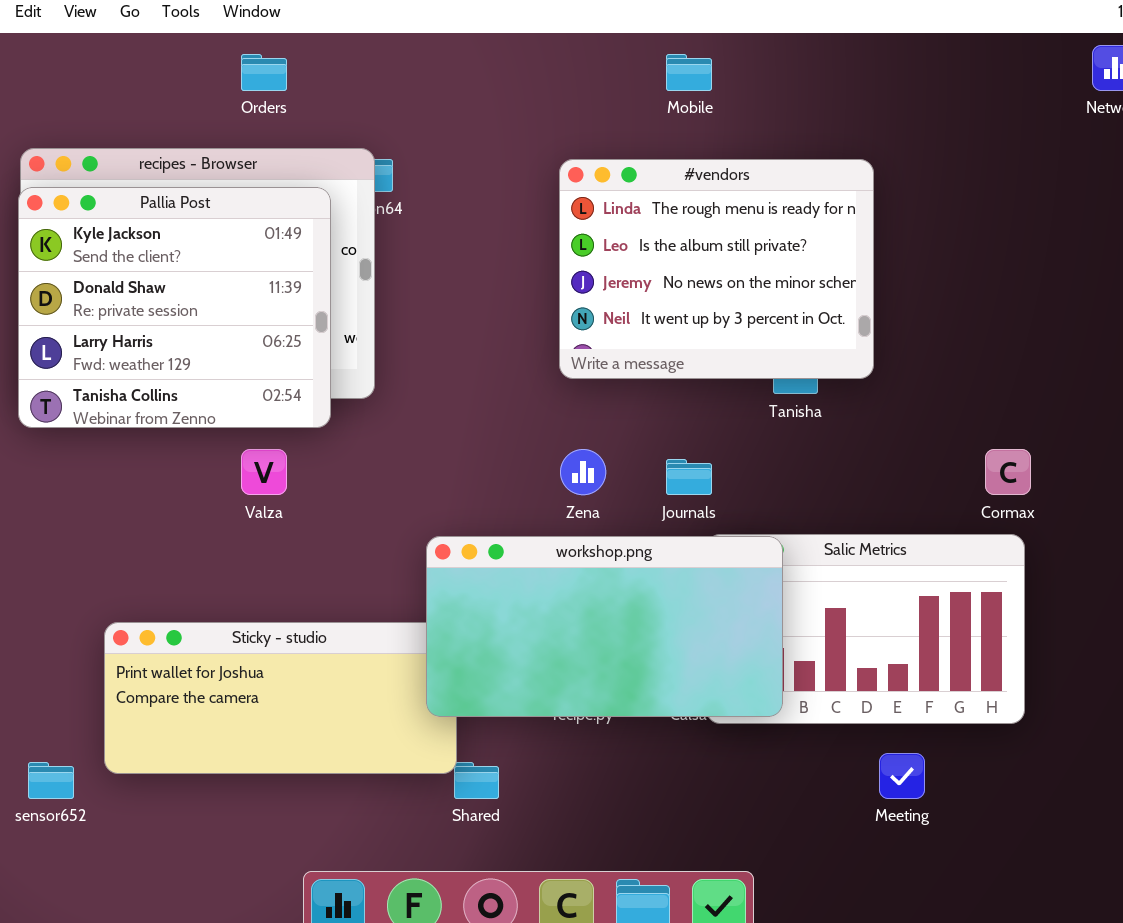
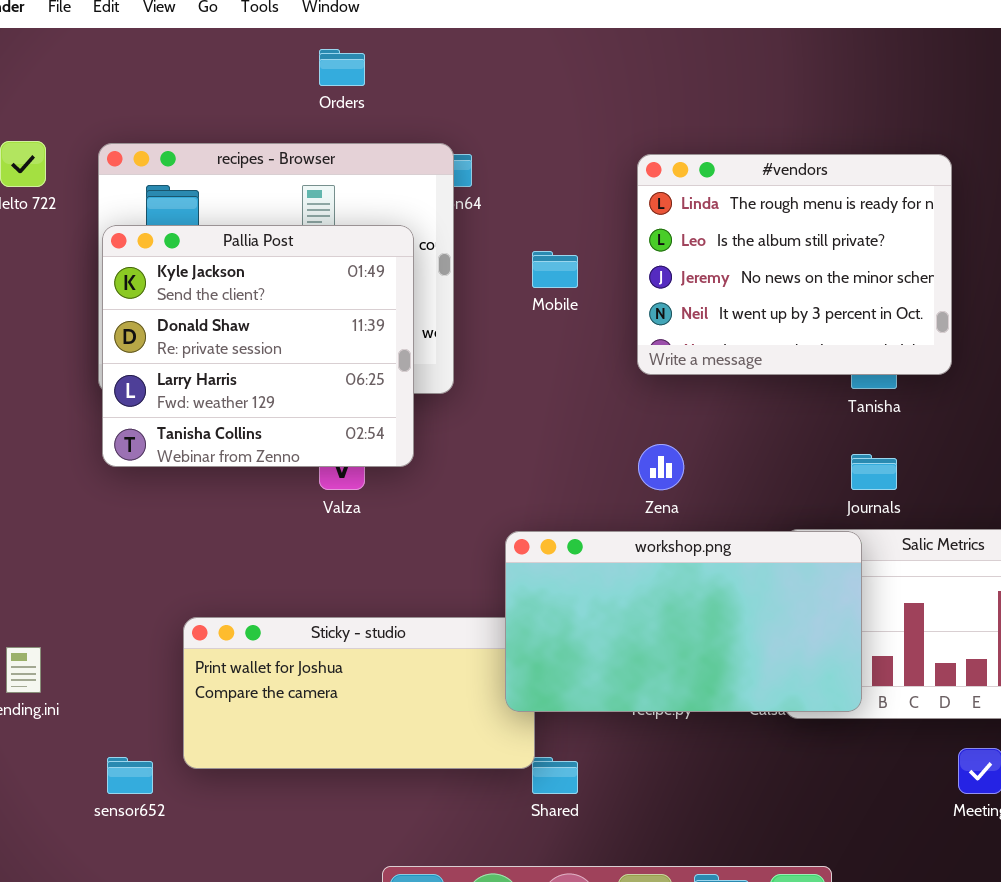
Mobile: [666,54,712,91] -> [532,251,578,288], moved
Pallia Post: [18,187,331,428] -> [102,225,414,467], moved
Journals: [666,459,712,495] -> [851,454,897,490], moved

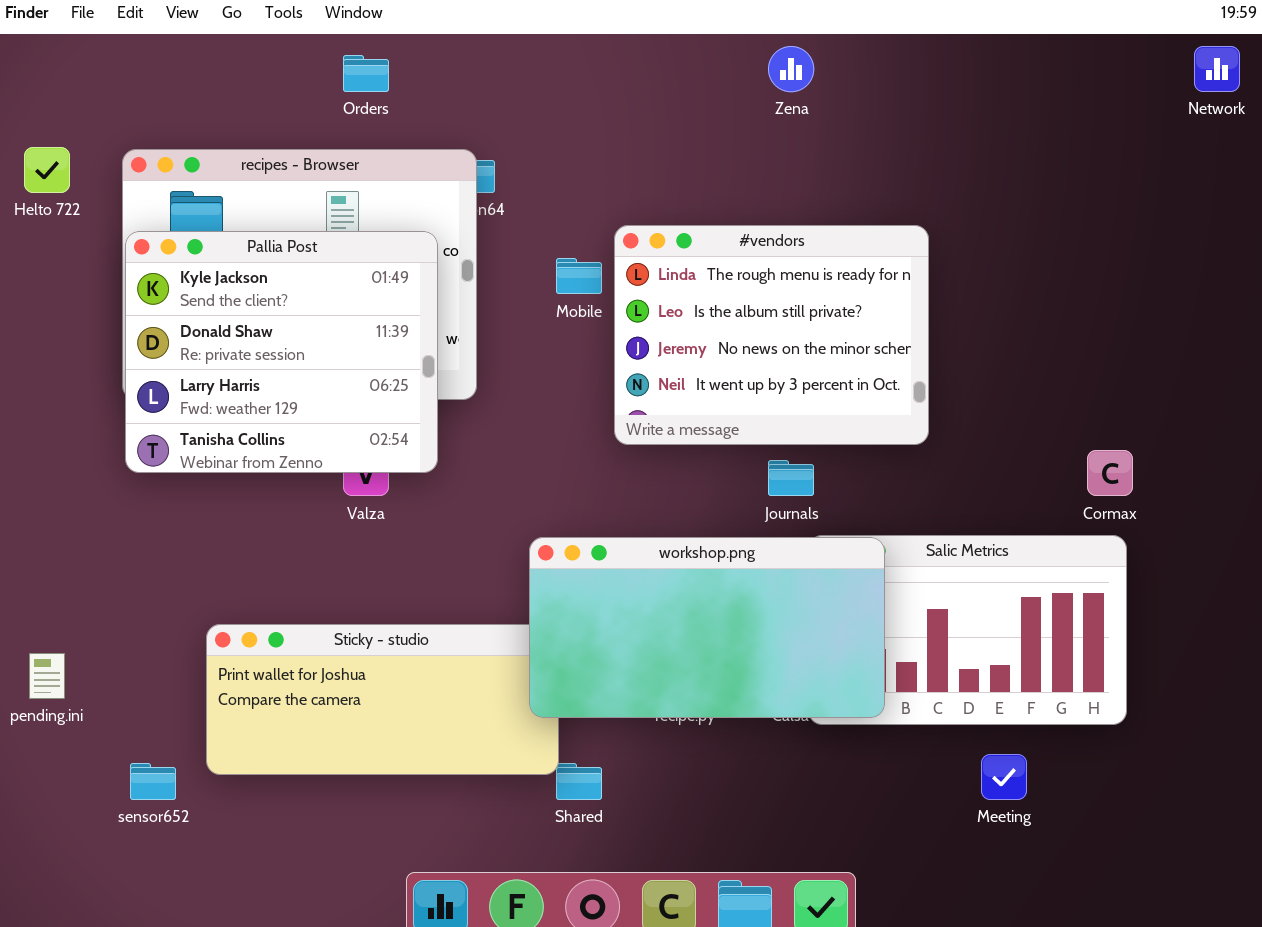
#vendors: [637,154,952,375] -> [614,225,929,445], moved
Zena: [638,444,684,490] -> [768,46,814,92], moved
Journals: [851,454,897,490] -> [768,460,814,496], moved

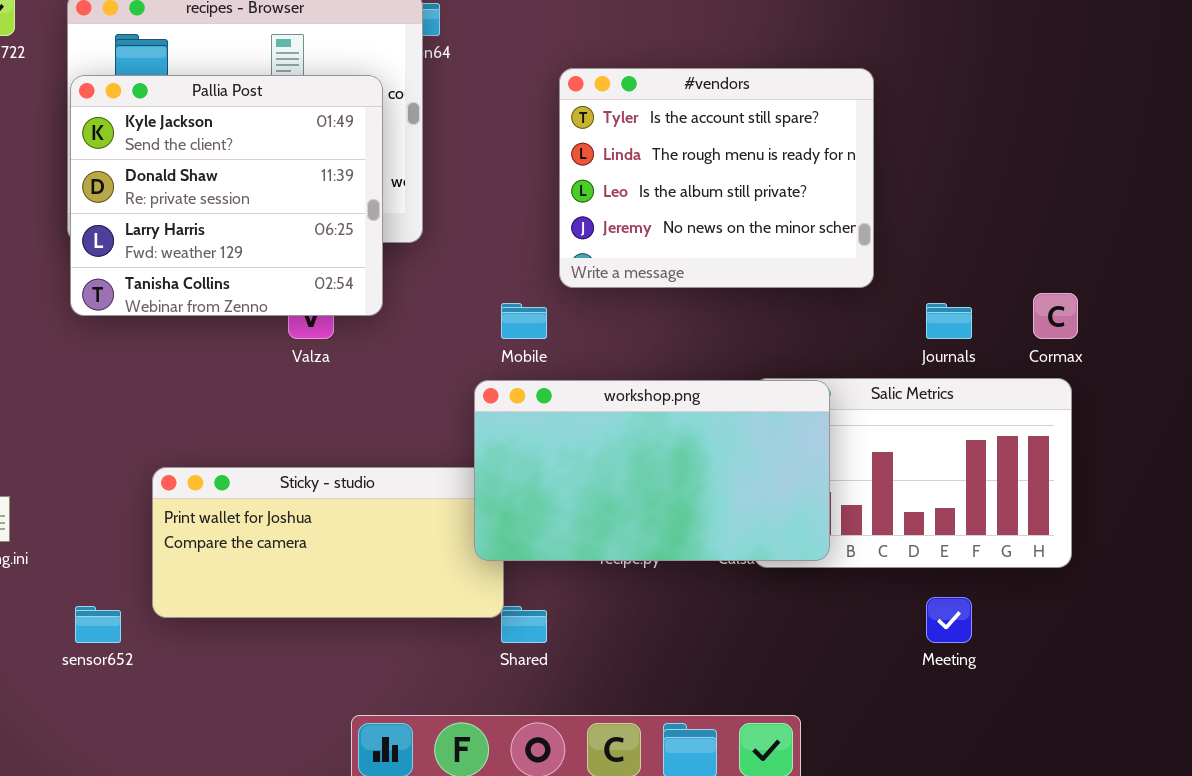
#vendors: [614,225,929,445] -> [559,68,874,288], scrolled up 1 row
Mobile: [556,258,602,294] -> [501,303,547,339], moved
Journals: [768,460,814,496] -> [926,303,972,339], moved

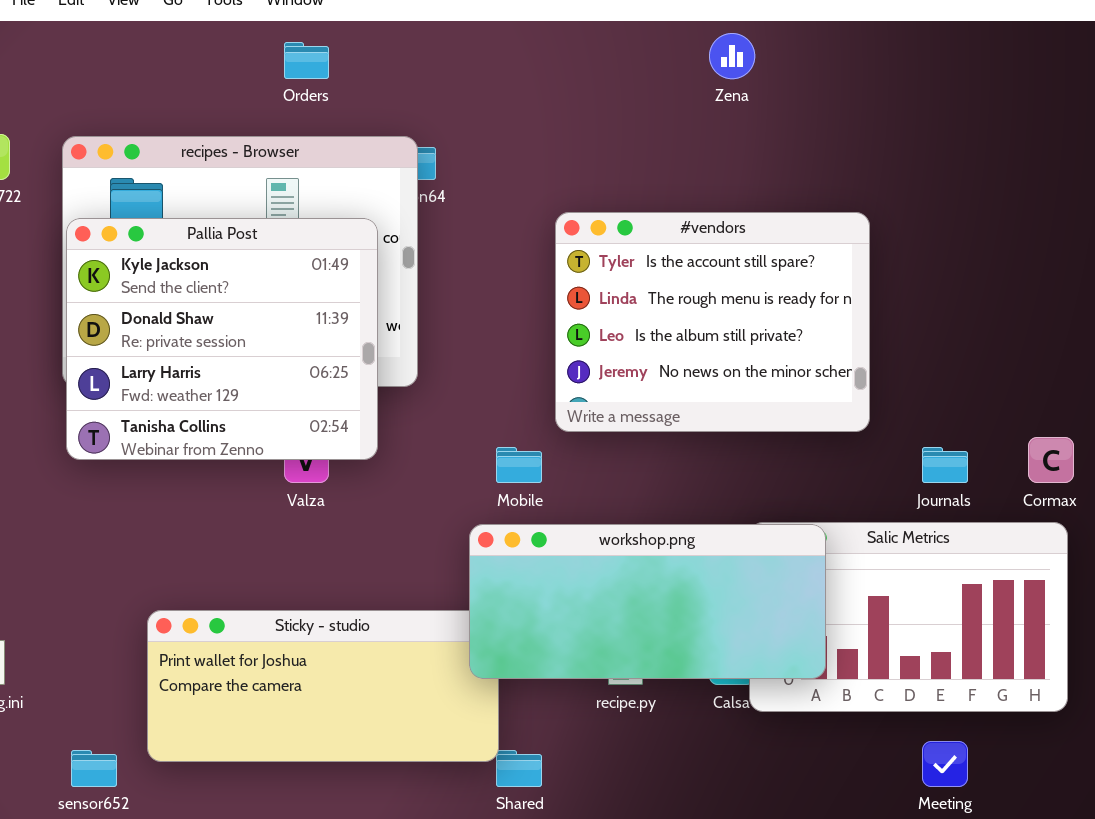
workshop.png: [474,380,830,561] -> [469,524,826,679], resized

